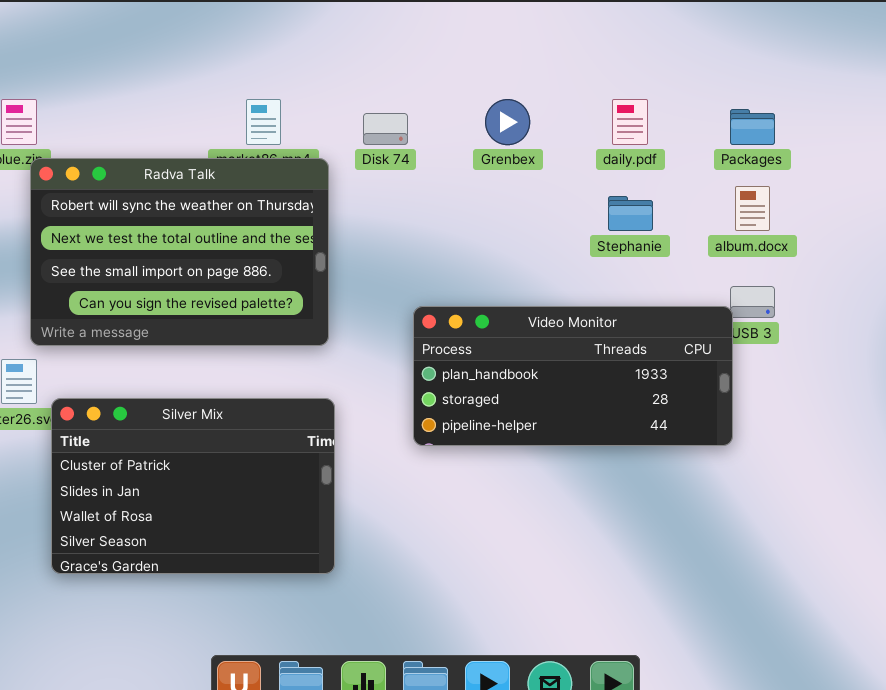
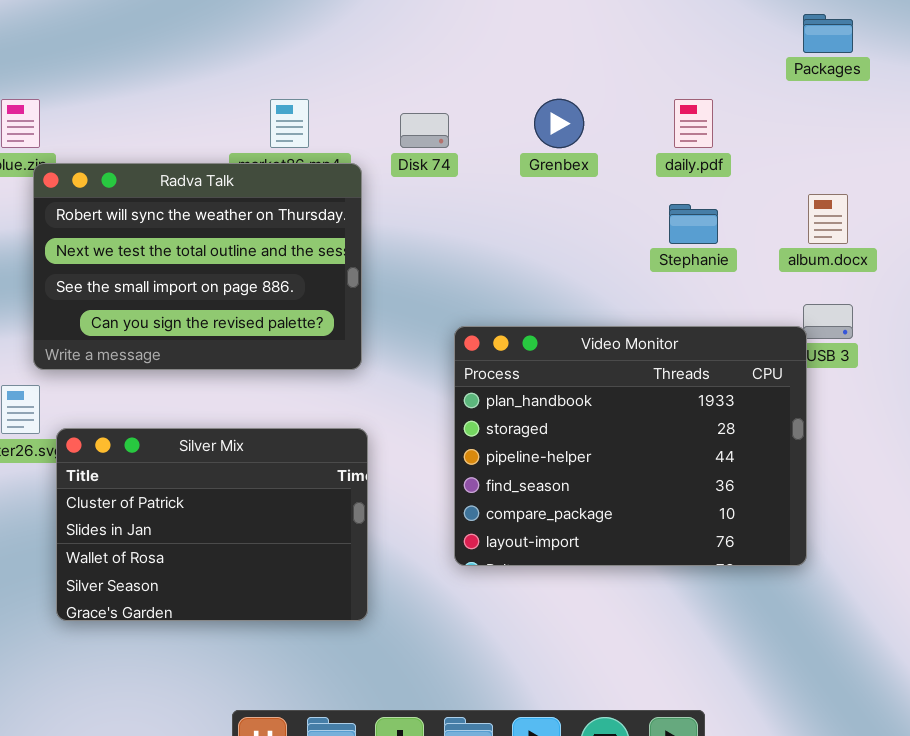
Packages: [730,109,775,145] -> [803,14,853,53], moved
Video Monitor: [413,306,733,446] -> [454,326,807,566], resized

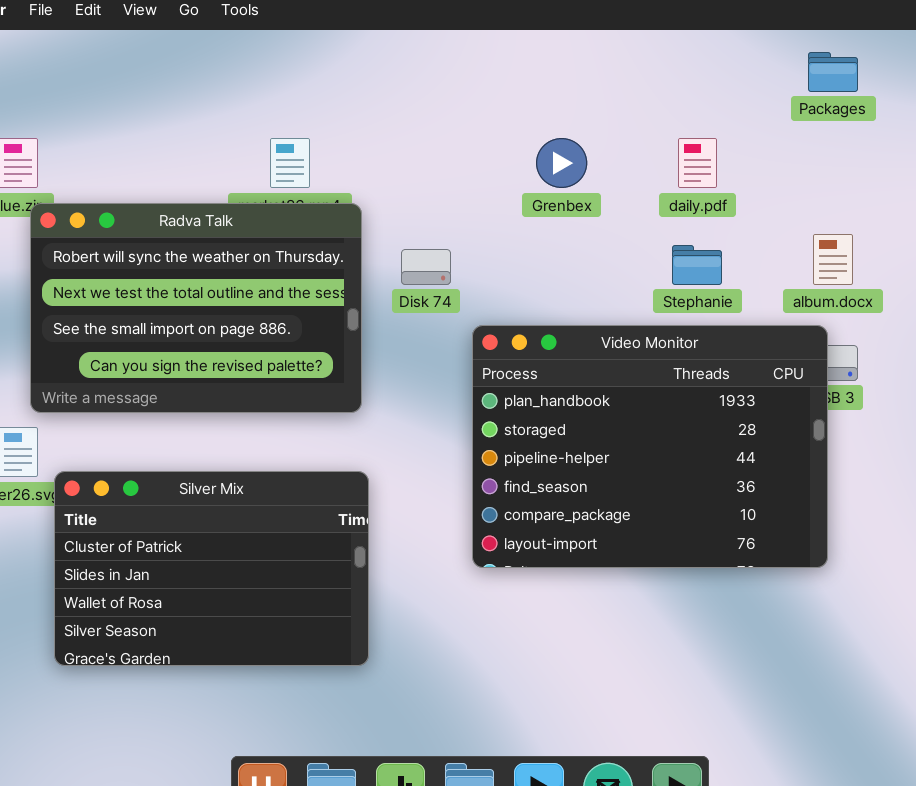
Disk 74: [400,113,449,148] -> [401,249,451,285], moved
Video Monitor: [454,326,807,566] -> [472,325,828,568], moved

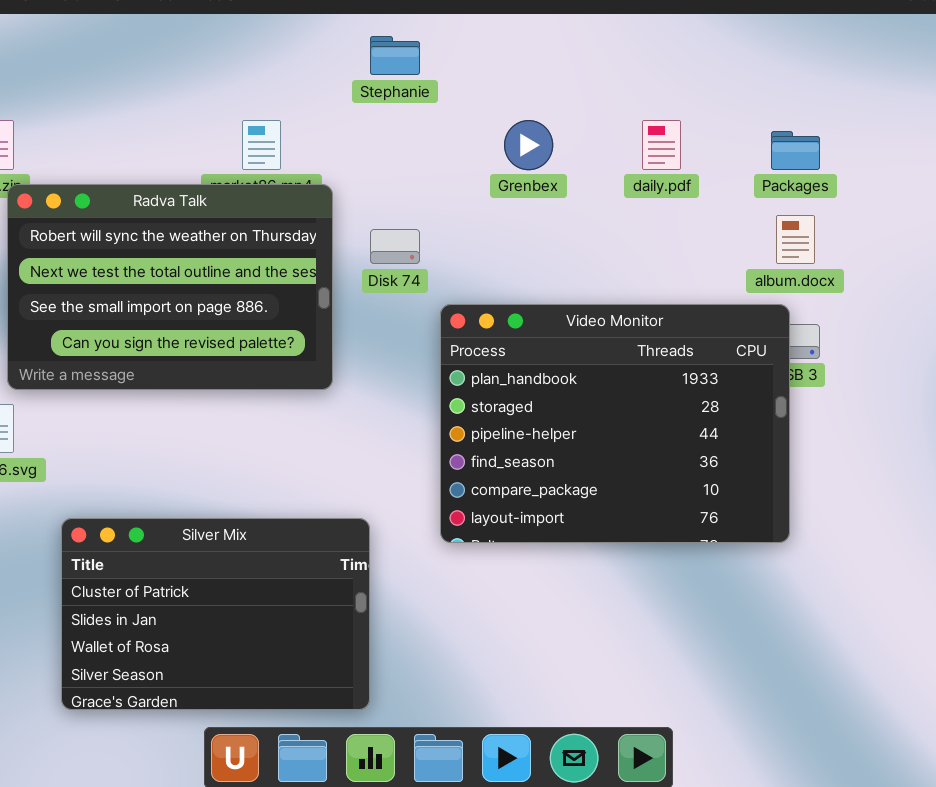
Packages: [808,52,858,92] -> [771,131,820,170], moved
Stephanie: [672,245,722,285] -> [370,36,420,75], moved
Silver Mix: [54,471,369,666] -> [61,518,370,710], moved

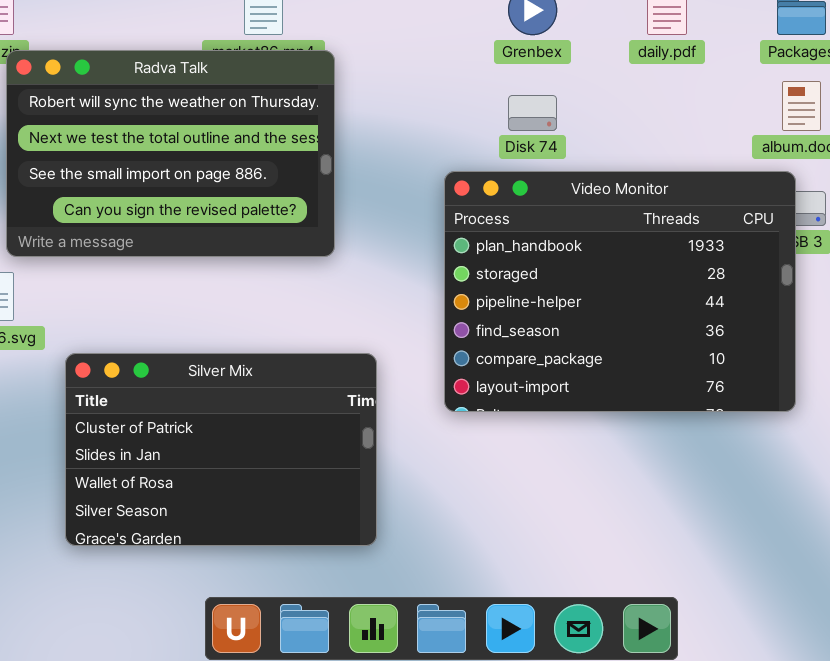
Disk 74: [370,229,420,264] -> [508,95,557,131], moved
Silver Mix: [61,518,370,710] -> [65,353,377,546], moved

